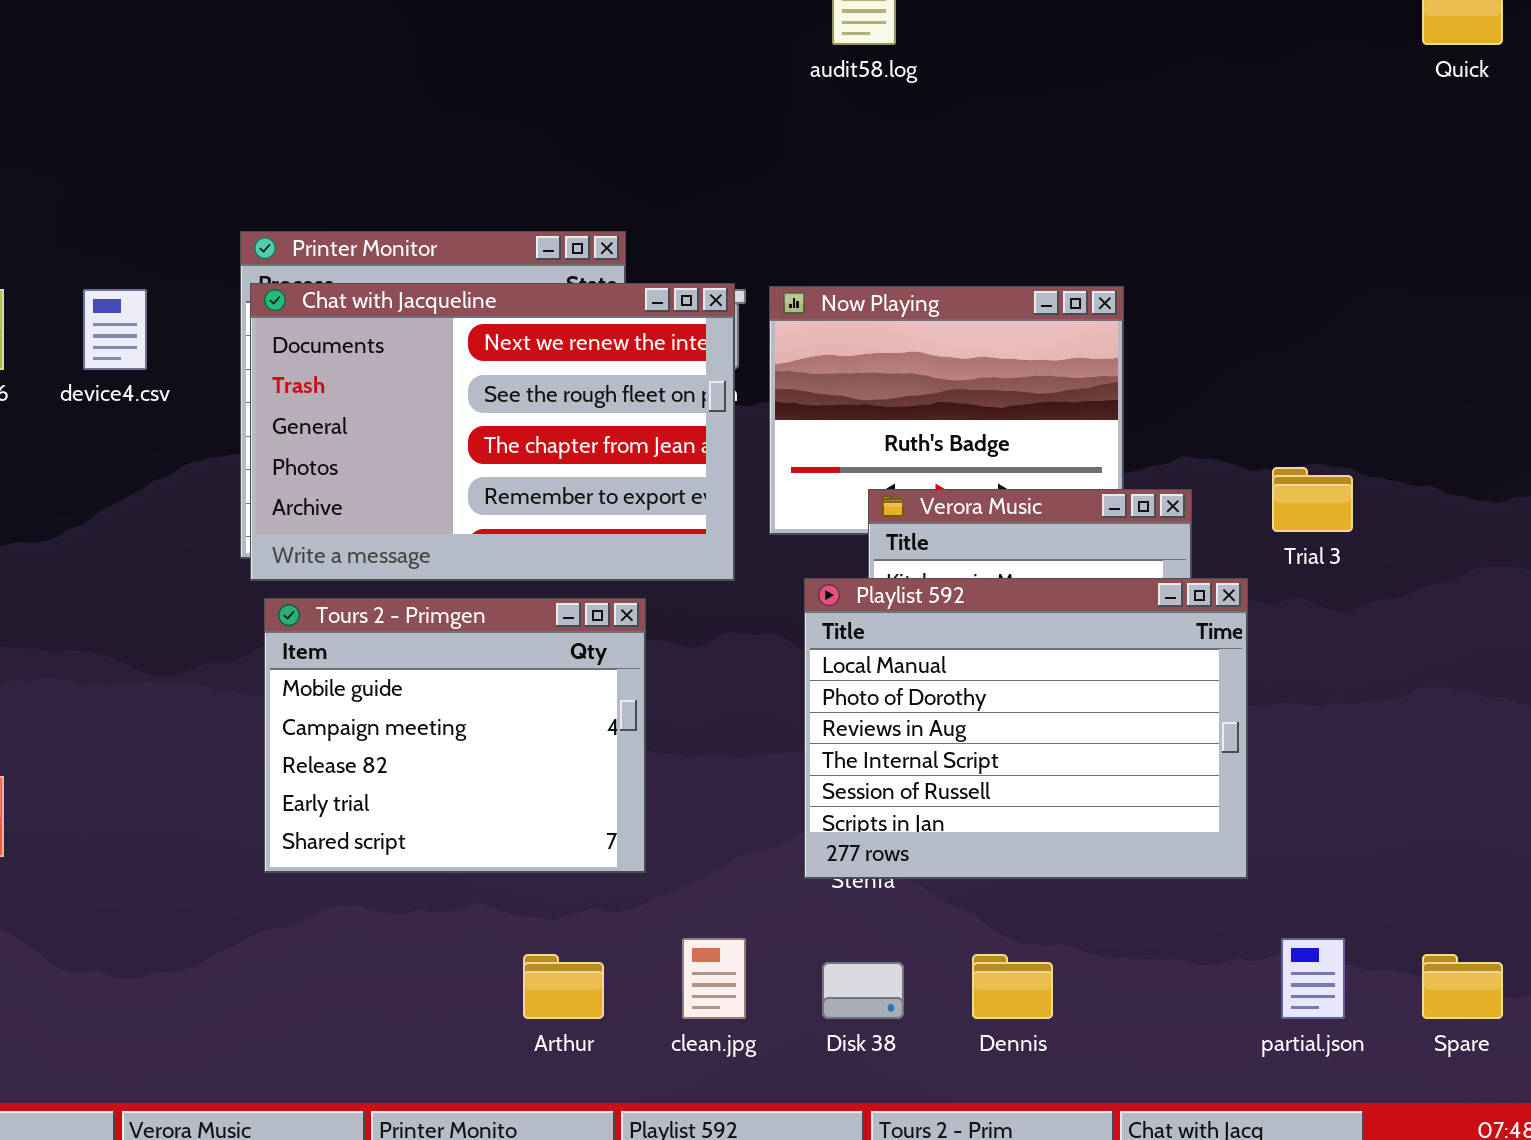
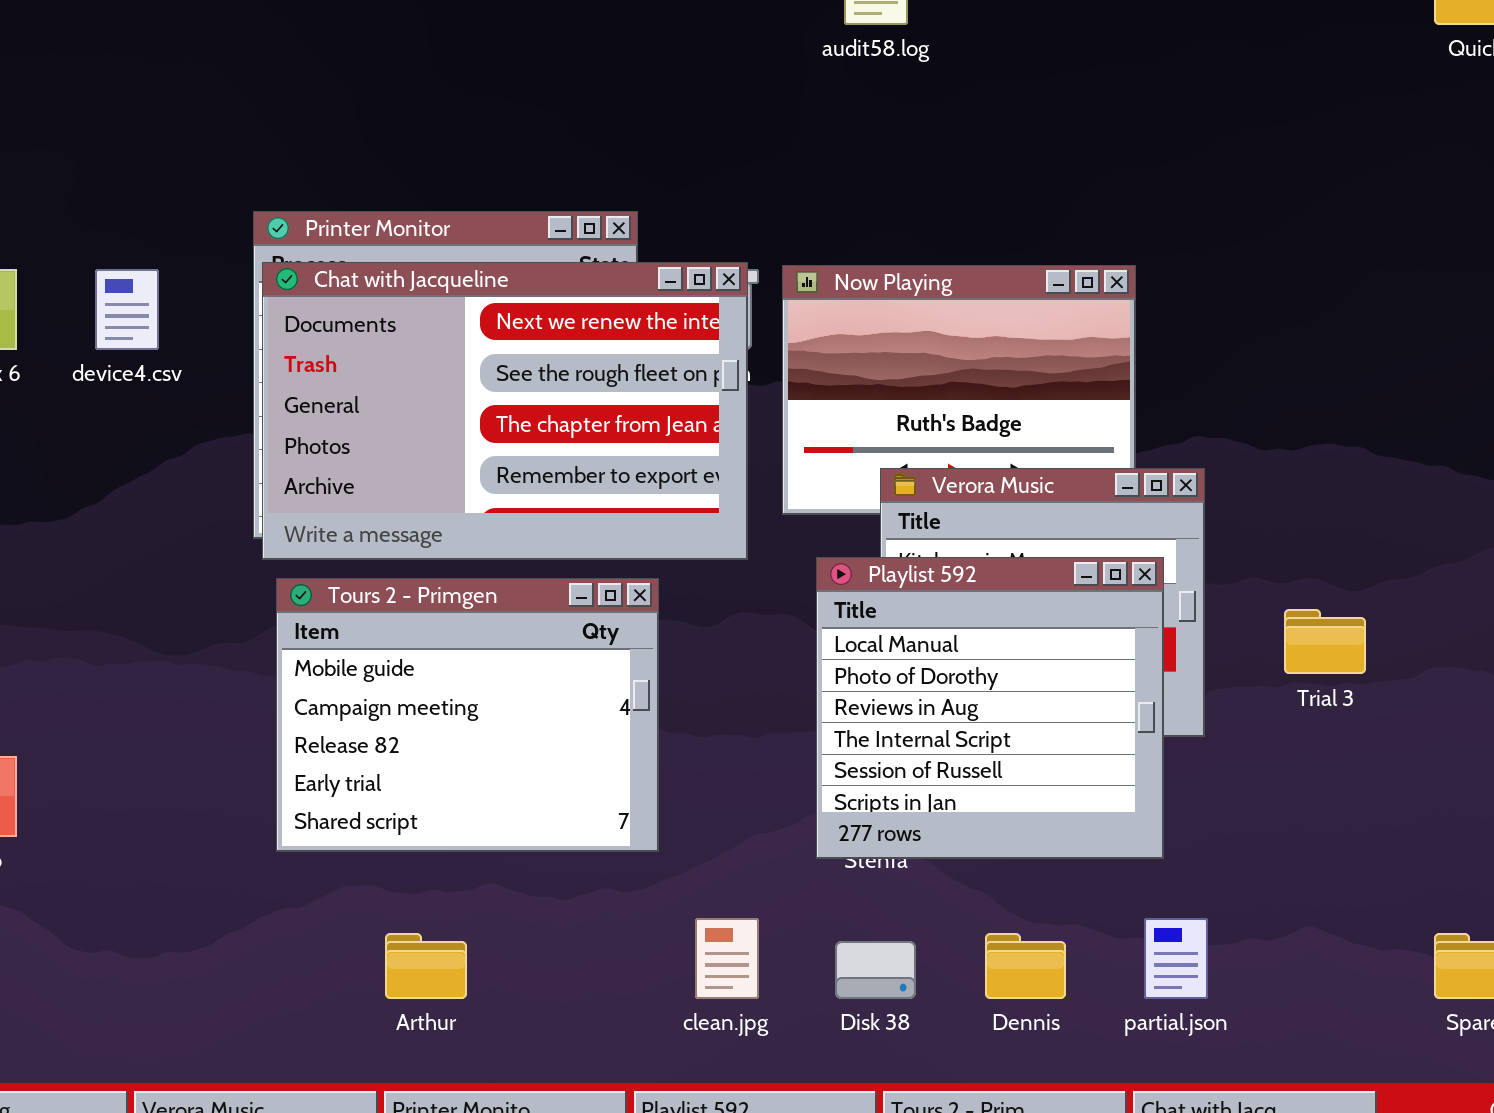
Trial 3: [1272,467,1353,532] -> [1284,609,1366,674], moved
Playlist 592: [804,578,1248,879] -> [816,557,1164,859], resized
partial.json: [1281,938,1345,1019] -> [1144,918,1208,999], moved
Arthur: [523,954,604,1019] -> [385,933,467,999], moved

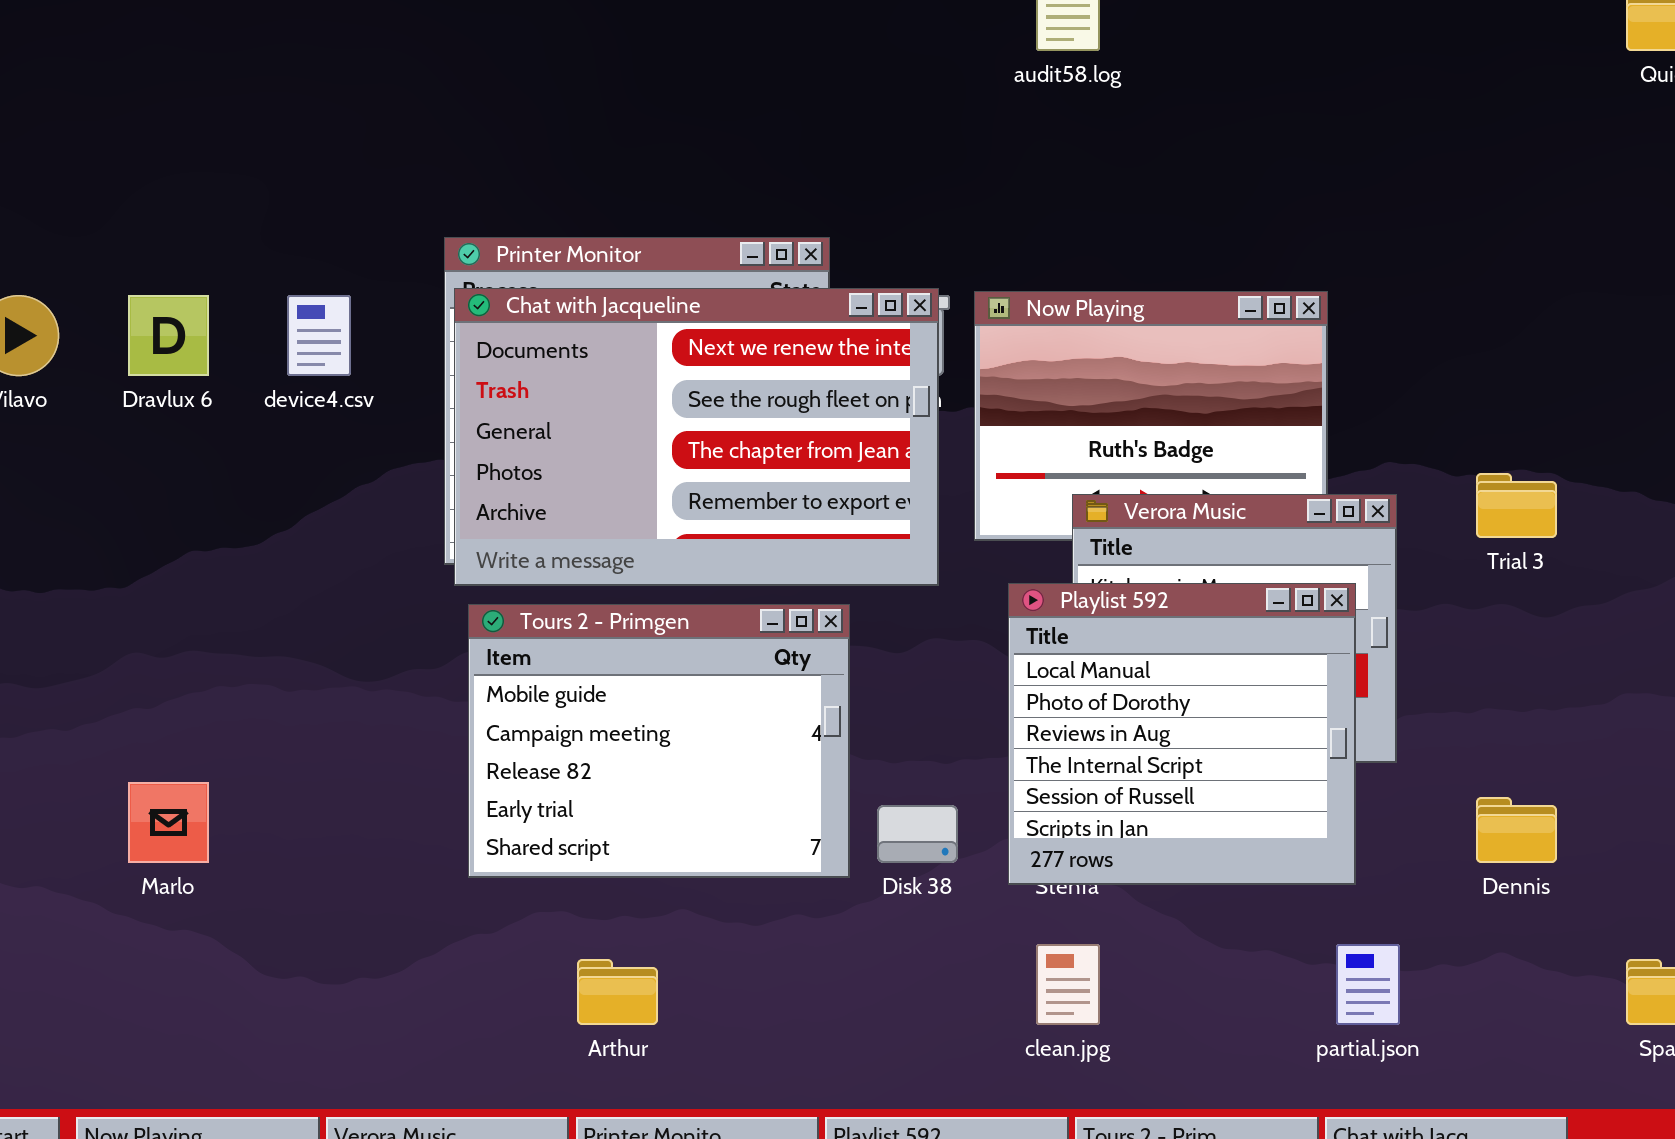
Trial 3: [1284,609,1366,674] -> [1476,473,1557,538], moved
clean.jpg: [695,918,759,999] -> [1036,944,1100,1025], moved
Dennis: [985,933,1066,999] -> [1476,797,1557,863], moved
Disk 38: [835,941,916,999] -> [877,805,958,863], moved

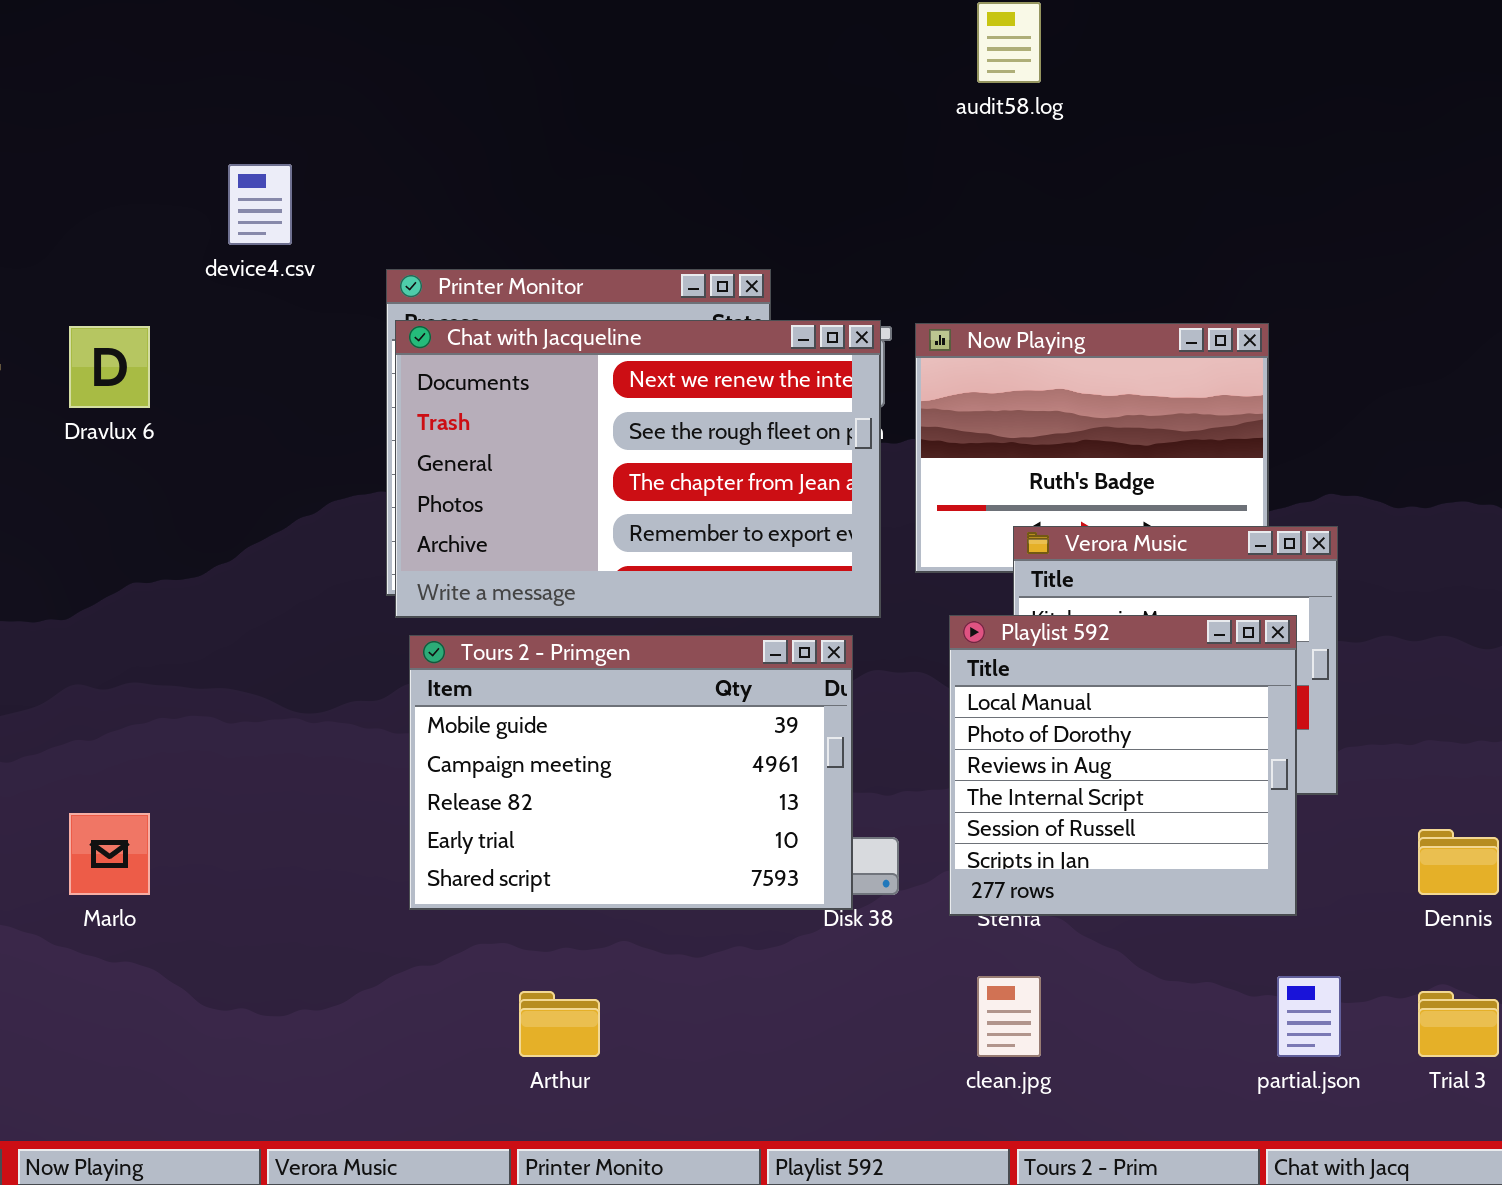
device4.csv: [287,295,351,376] -> [228,164,292,245], moved
Trial 3: [1476,473,1557,538] -> [1418,991,1499,1057], moved
Tours 2 - Primgen: [468,604,850,878] -> [409,635,853,910], resized

